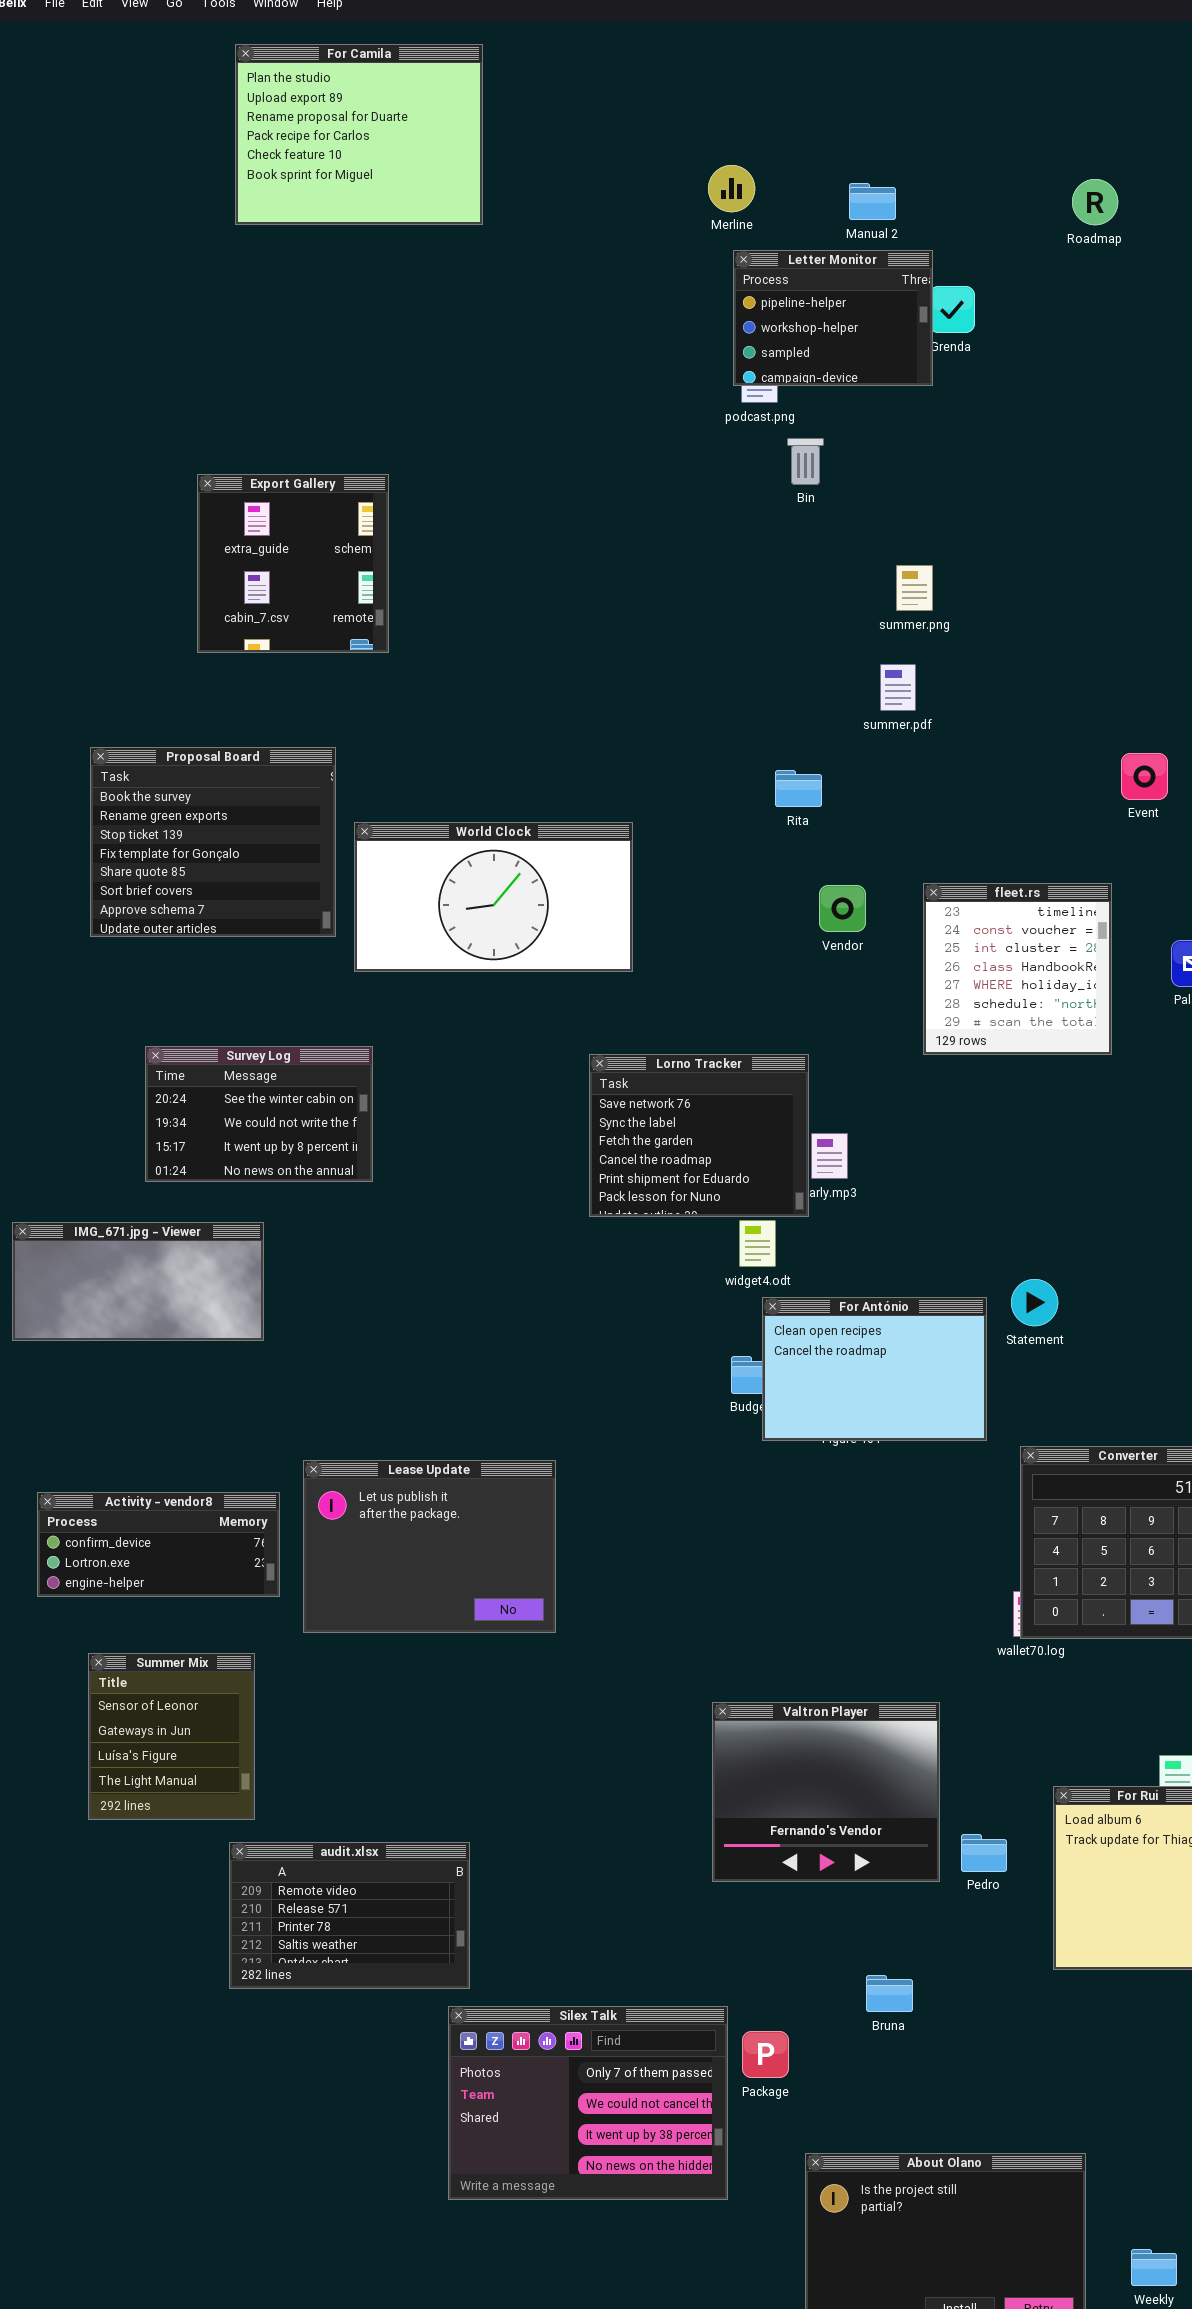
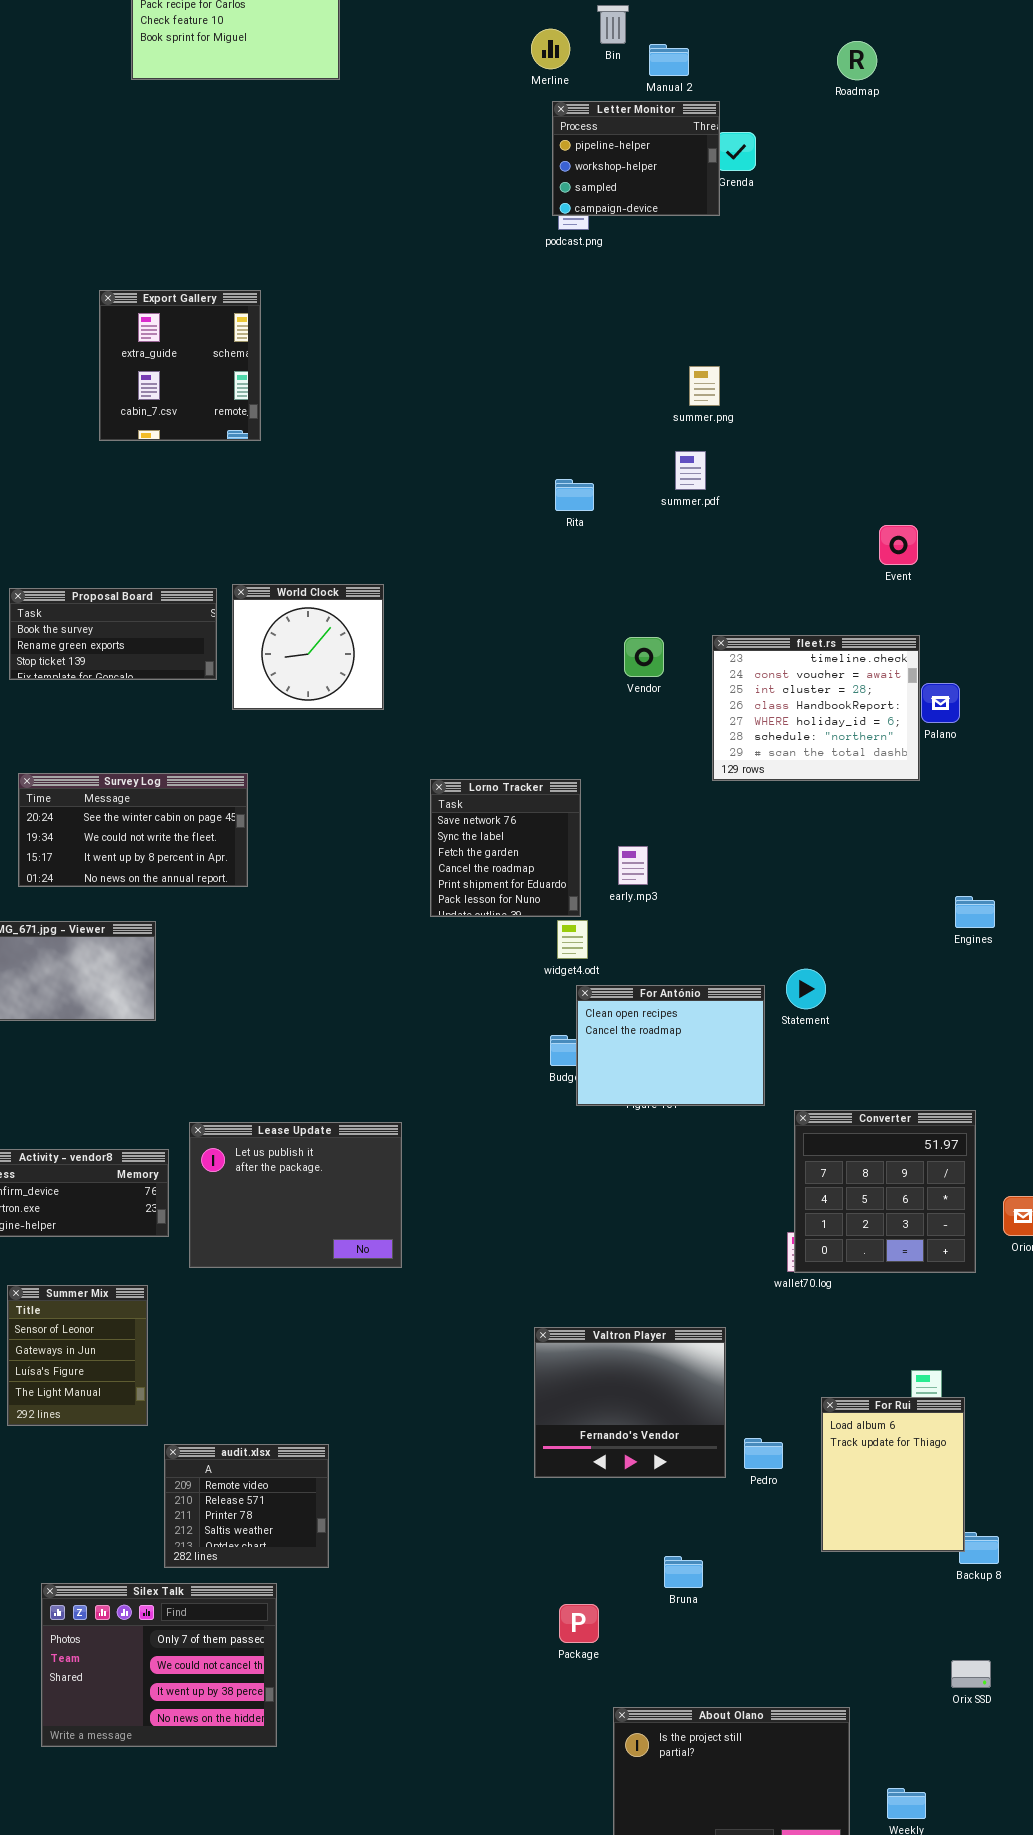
Bin: [787,438,824,485] -> [597,5,629,44], moved
Proposal Board: [90,747,336,937] -> [9,588,217,680], resized
Rita: [775,770,822,807] -> [555,479,594,511], moved
World Clock: [354,822,633,972] -> [232,584,384,710], resized
fleet.rs: [923,883,1112,1055] -> [712,635,920,781], resized
Survey Log: [145,1046,373,1182] -> [18,773,248,887], resized
Lorno Tracker: [589,1054,809,1217] -> [430,779,581,917], resized
audit.xlsx: [229,1842,470,1989] -> [164,1444,329,1568], resized
Silex Talk: [448,2006,728,2200] -> [41,1583,277,1747], moved

